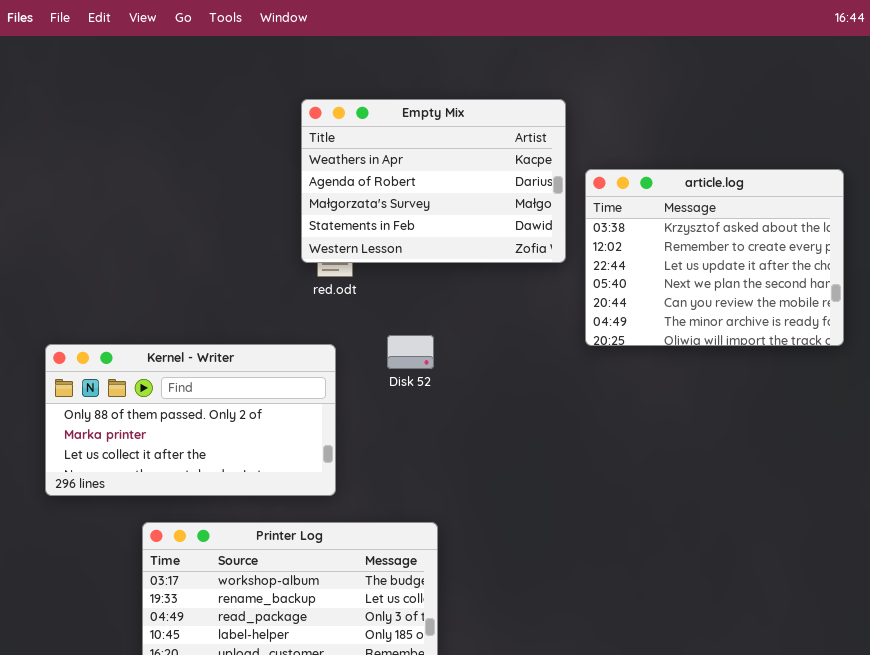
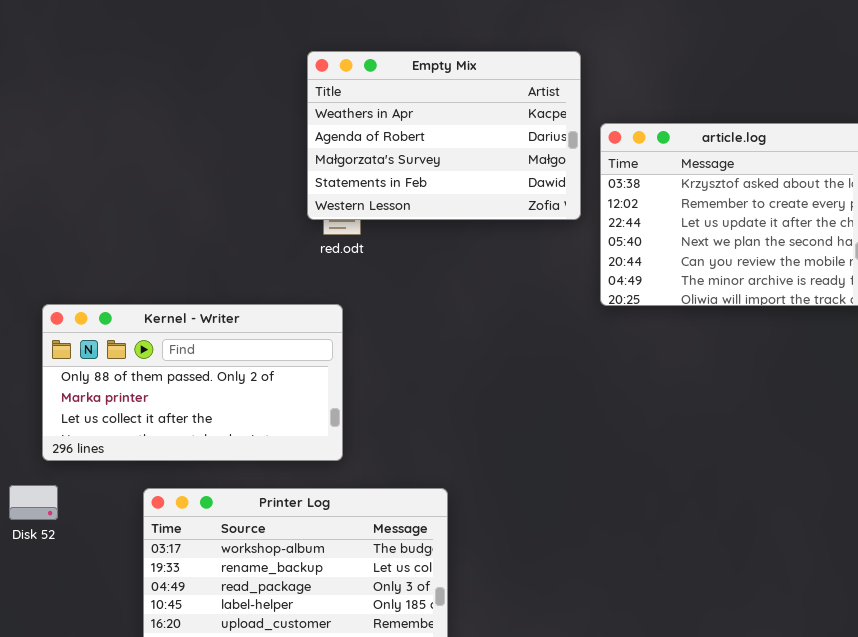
Disk 52: [387,335,434,369] -> [9,485,58,520], moved

